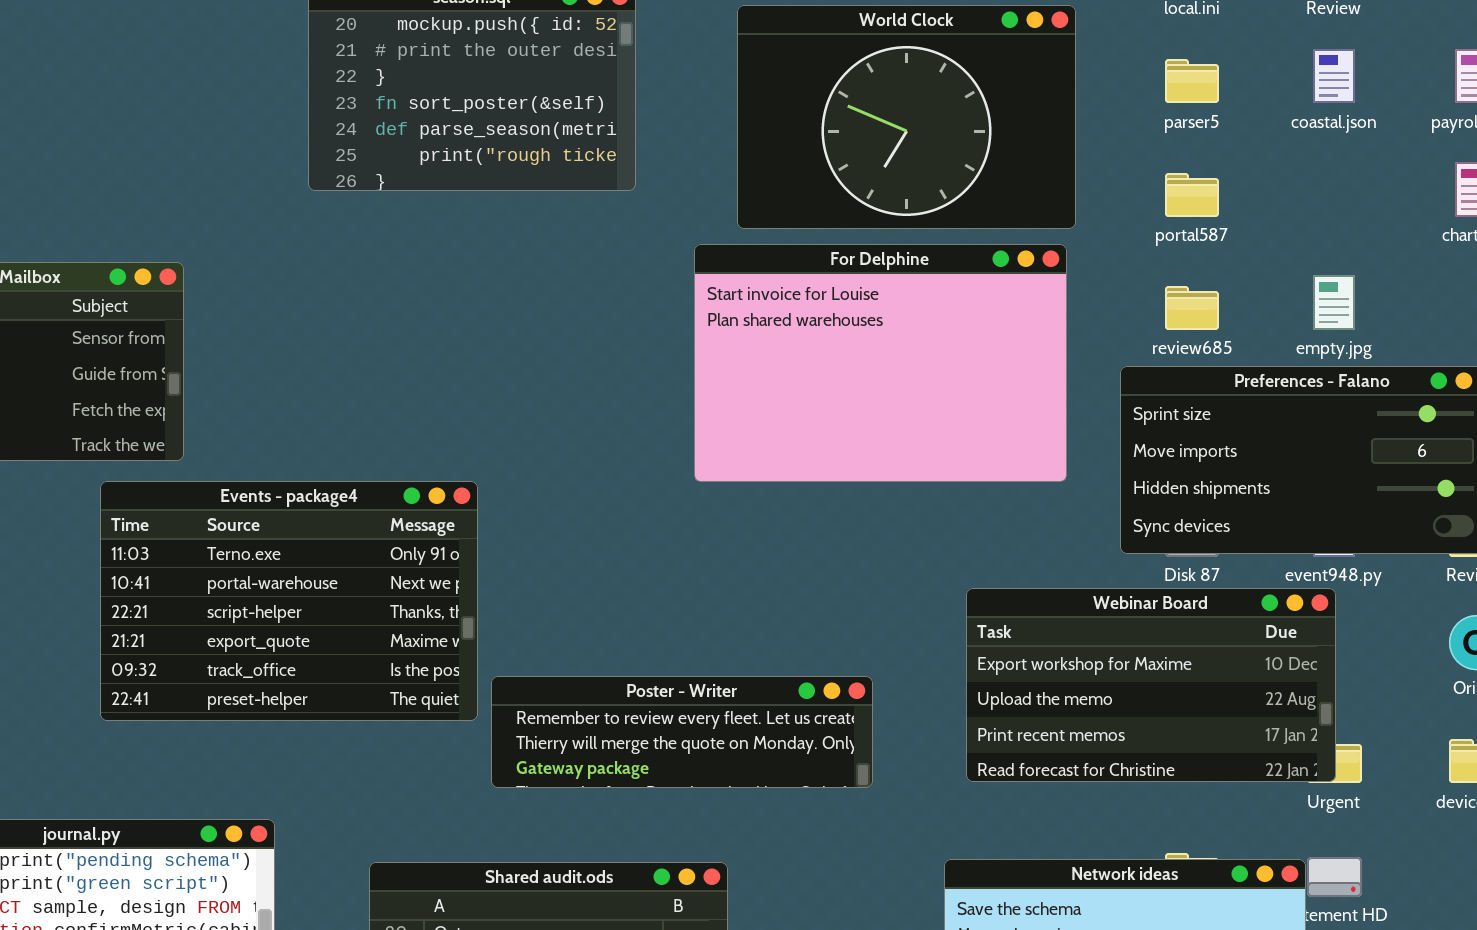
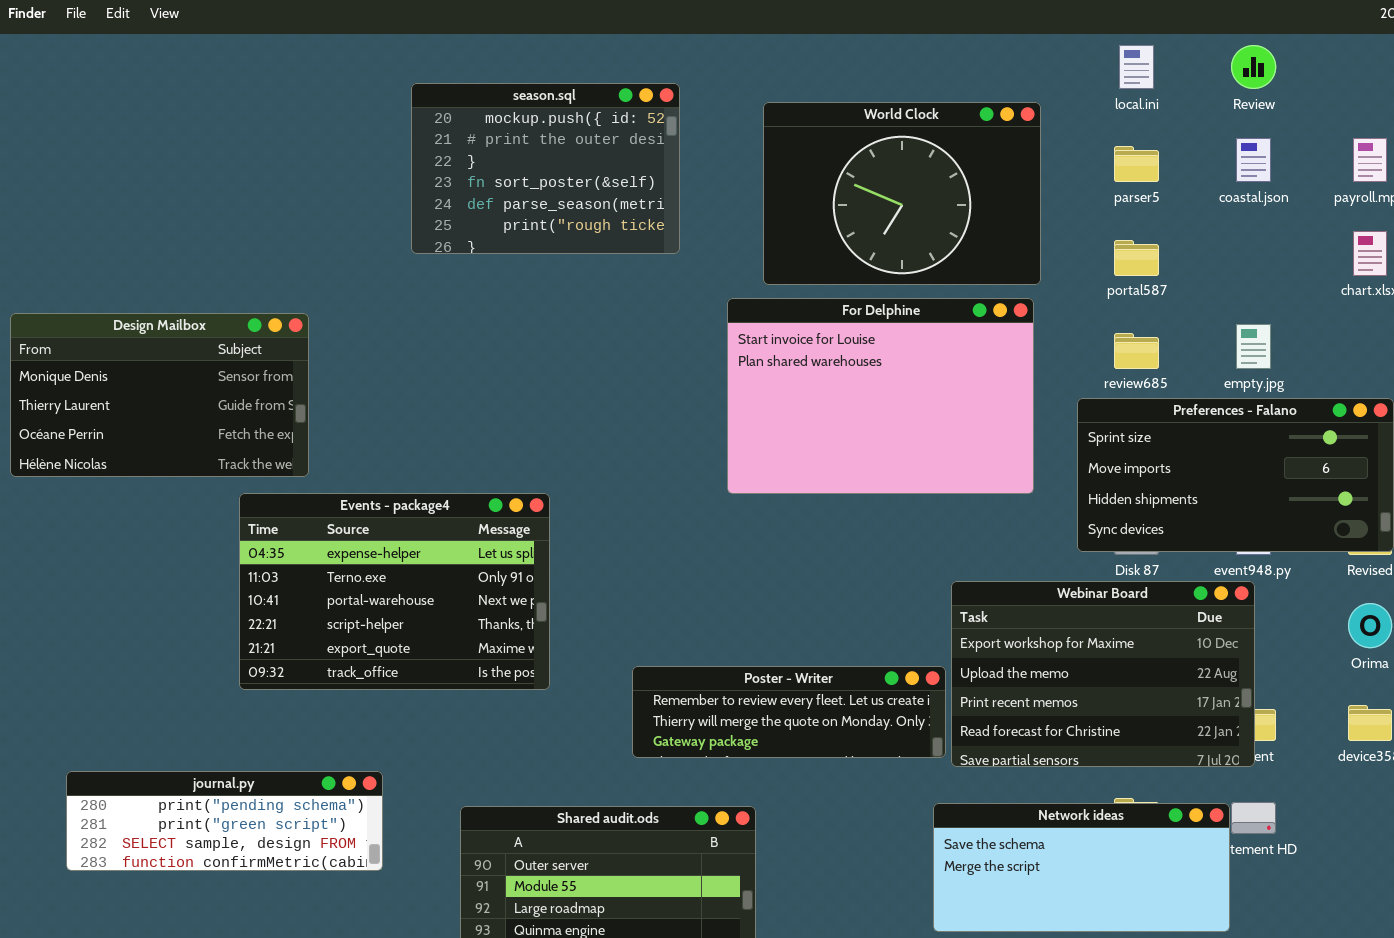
Events - package4: [100,481,478,721] -> [239,493,550,690], scrolled up 1 row
Webinar Board: [966,588,1336,782] -> [951,581,1255,767], resized
Poster - Writer: [491,676,873,788] -> [632,666,946,758], moved

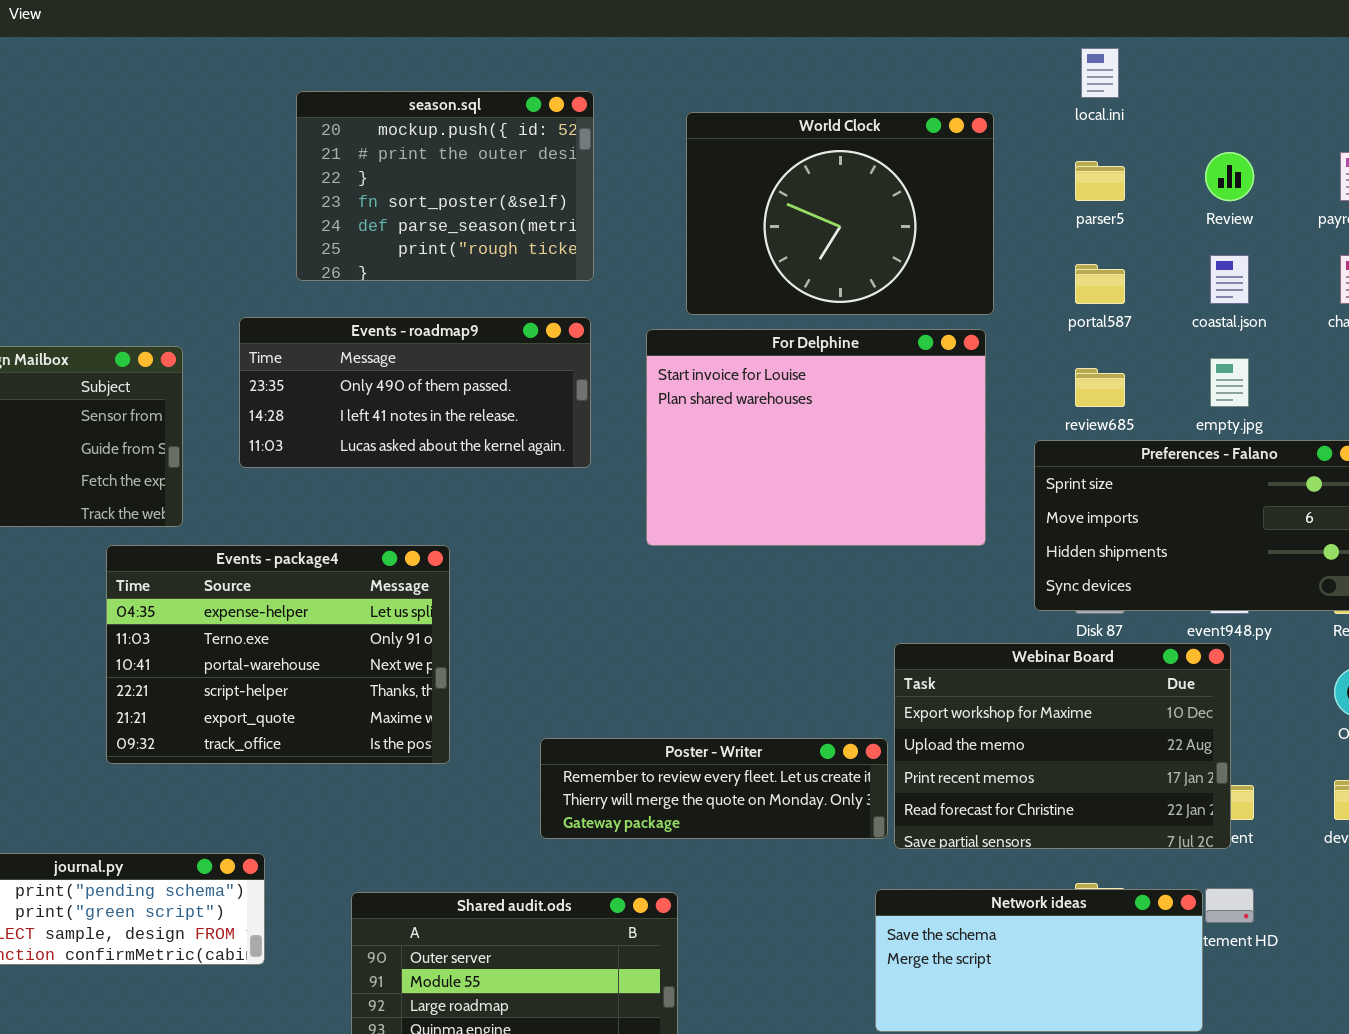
Review: [1231,45,1276,89] -> [1205,152,1254,201], moved
coastal.json: [1236,138,1271,182] -> [1210,255,1249,304], moved
Events - roadmap9: none -> [239,317,591,468], opened

